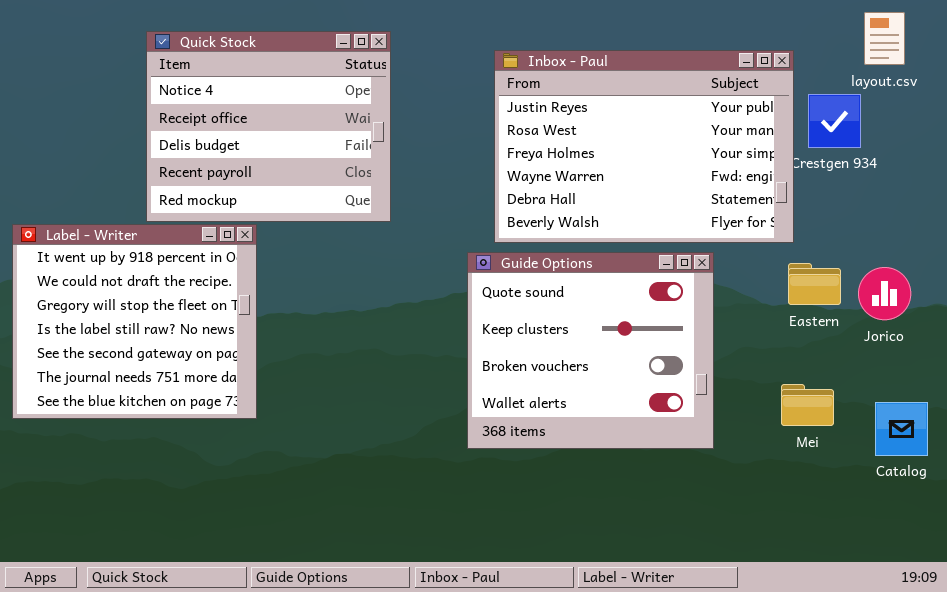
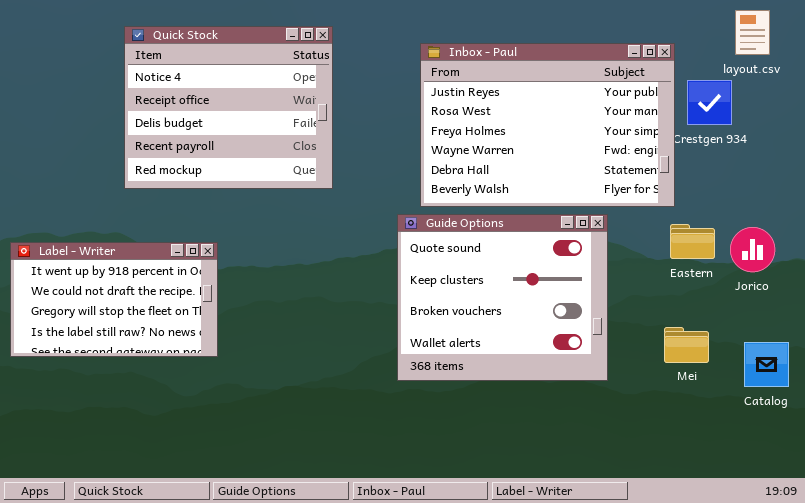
Label - Writer: [12,224,257,419] -> [10,242,218,357], resized

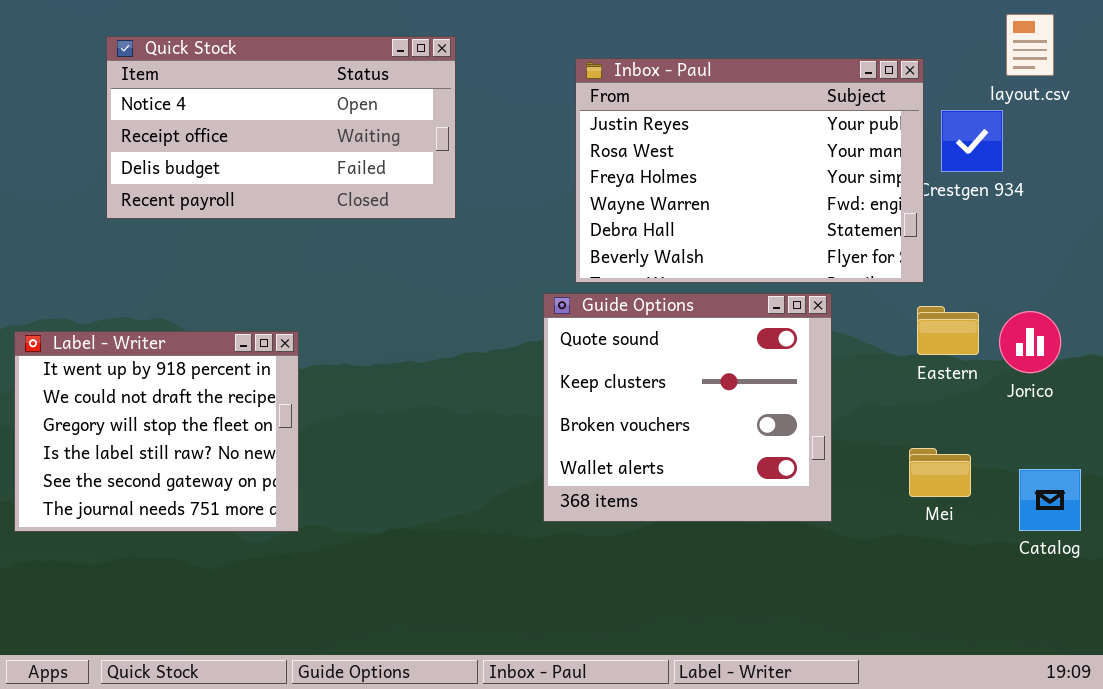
Quick Stock: [124,26,333,189] -> [106,36,456,219], resized
Label - Writer: [10,242,218,357] -> [14,331,299,532], resized

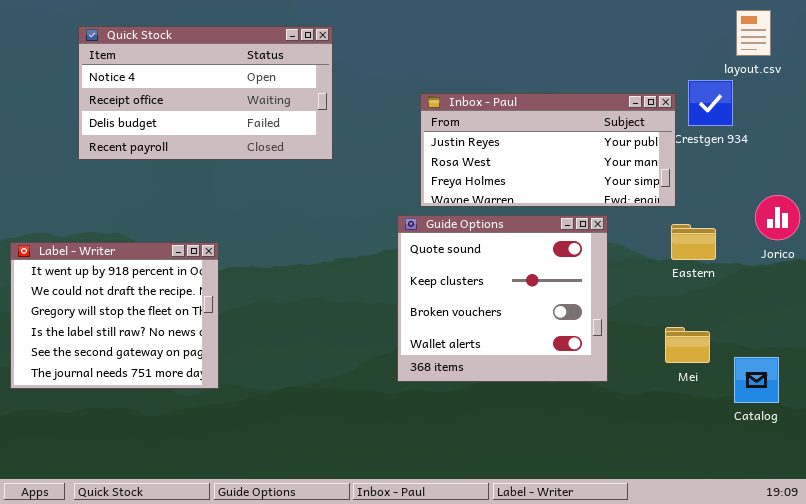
Inbox - Paul: [575,58,924,283] -> [420,93,676,207], resized
Jorico: [999,311,1061,373] -> [755,195,800,240], moved
Catalog: [1019,469,1081,531] -> [734,357,779,403], moved

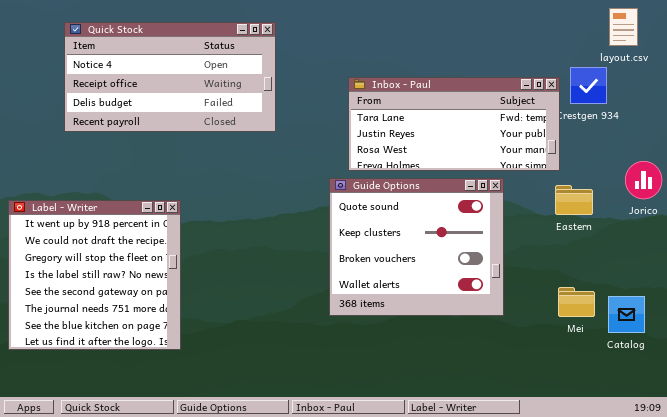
Inbox - Paul: [420,93,676,207] -> [348,77,560,171], scrolled up 1 row
Label - Writer: [10,242,219,389] -> [8,200,181,350], resized
Mei: [665,327,710,363] -> [558,287,595,317], moved

